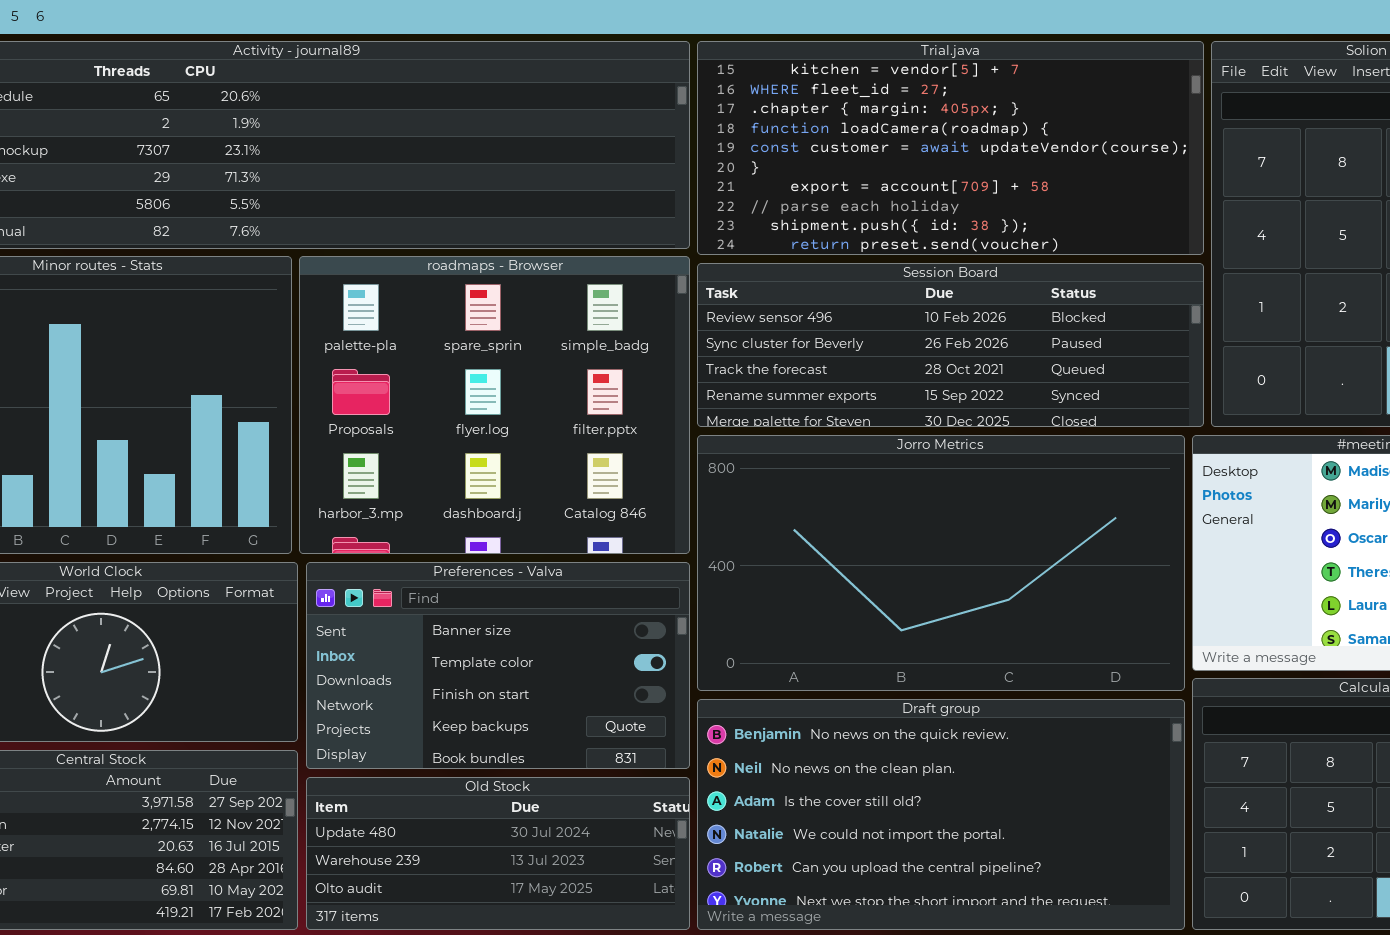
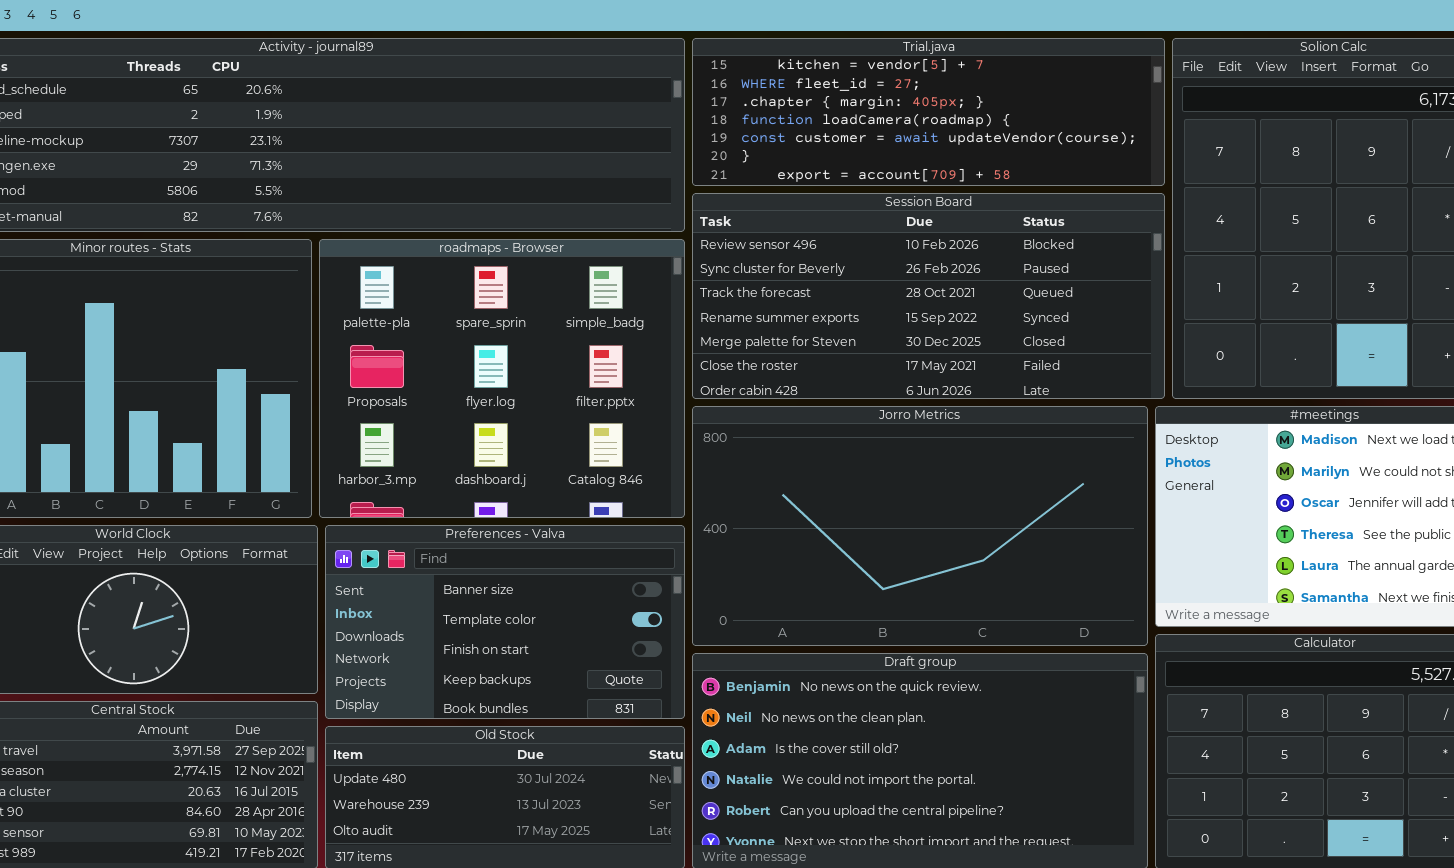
Trial.java: [697,41,1204,255] -> [692,38,1165,186], resized
Session Board: [697,263,1204,427] -> [692,193,1165,399], resized

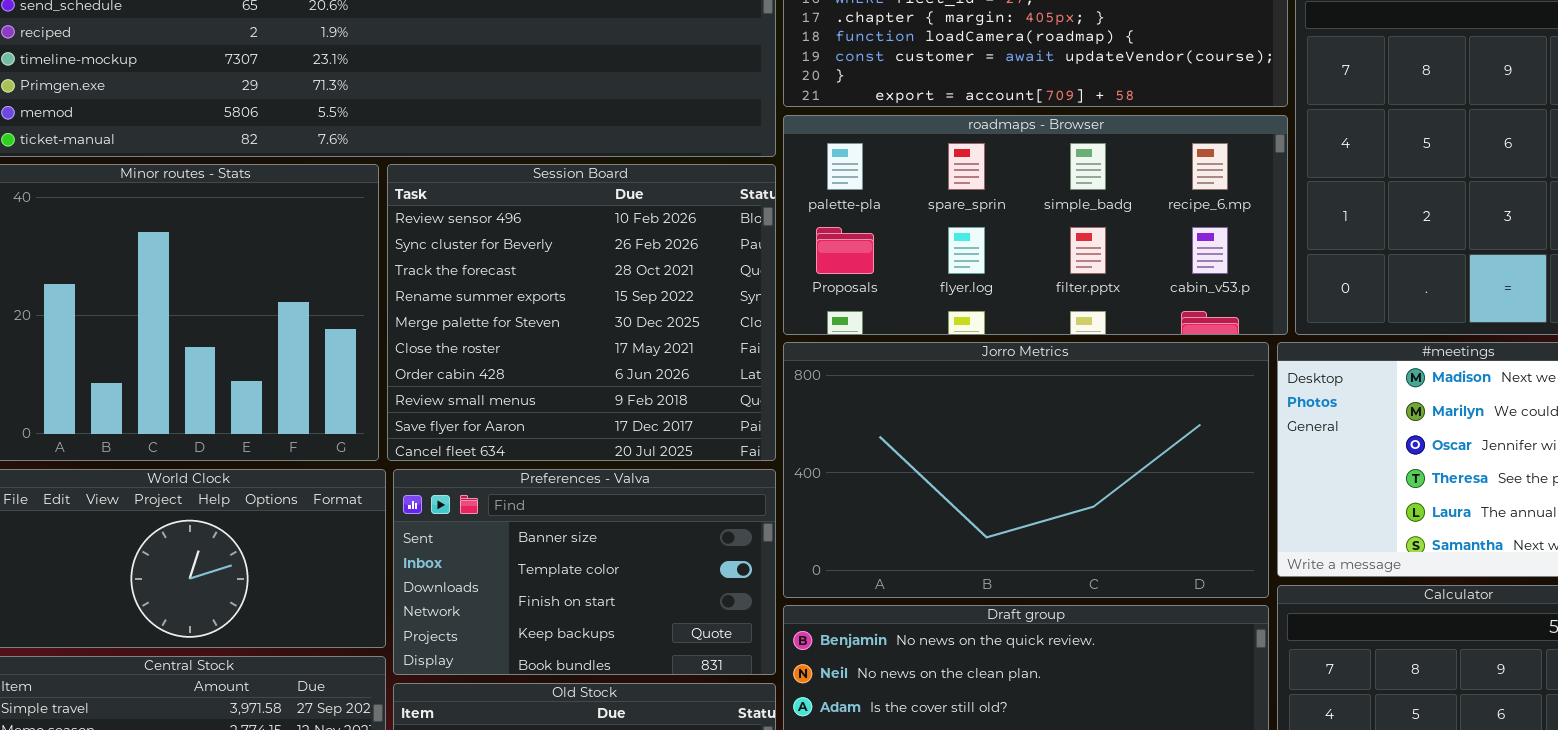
Session Board: [692,193,1165,399] -> [387,164,776,461], moved, resized
roadmaps - Browser: [319,239,685,518] -> [783,115,1288,335], moved, resized

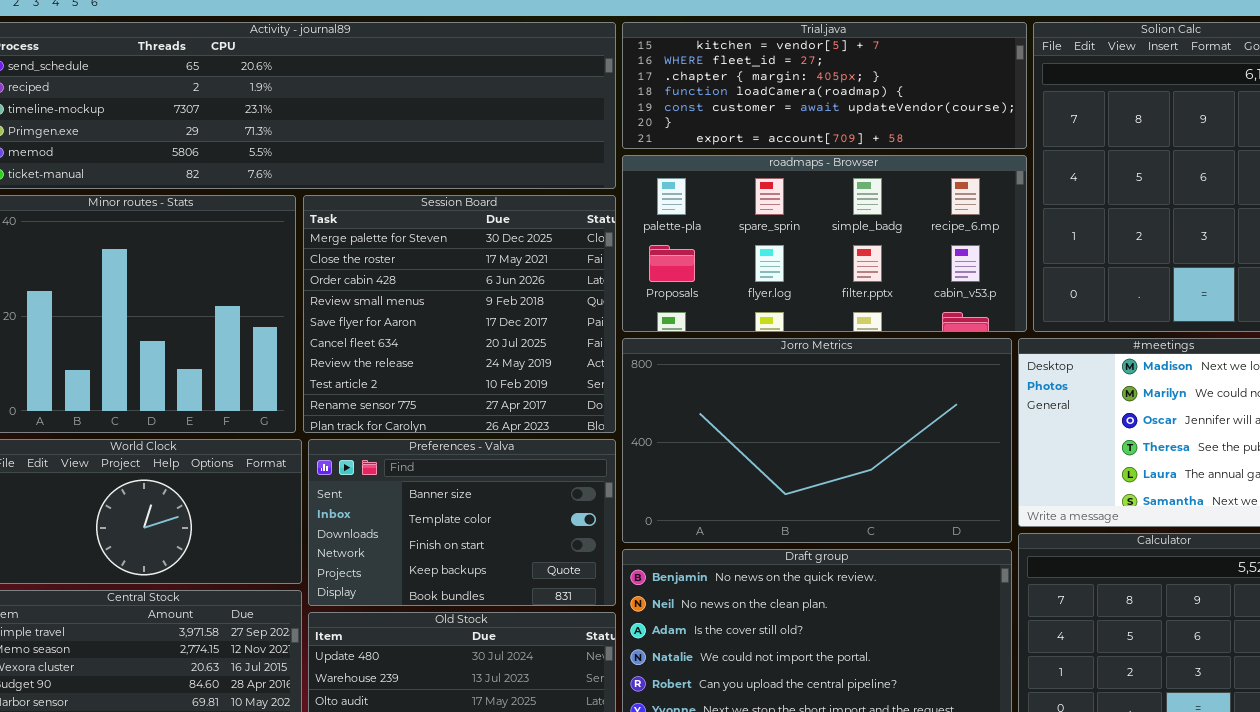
Session Board: [387,164,776,461] -> [303,195,616,433], scrolled down 4 rows

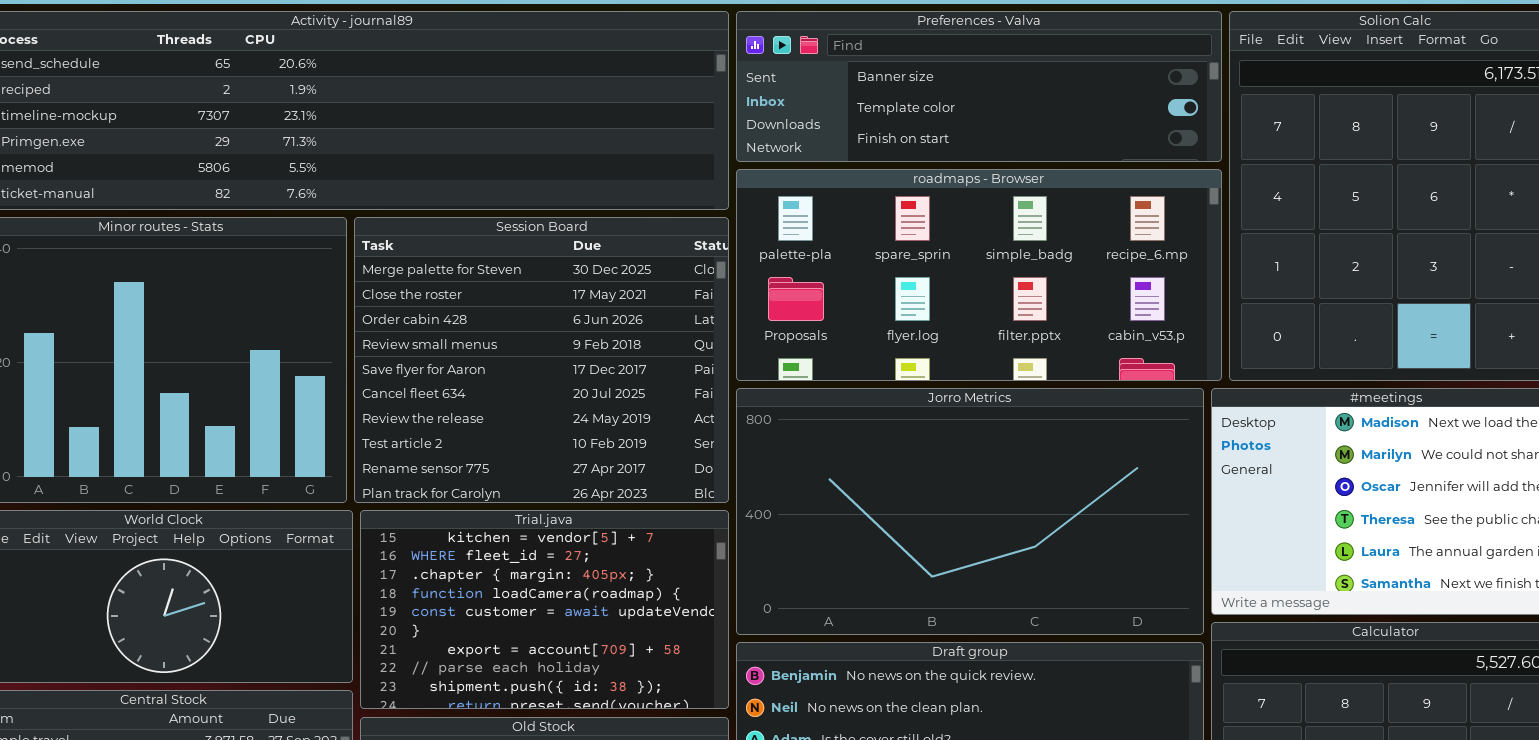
Trial.java: [622,22,1027,149] -> [360,510,729,709], moved, resized
Preferences - Valva: [308,439,616,606] -> [736,11,1222,162], moved, resized

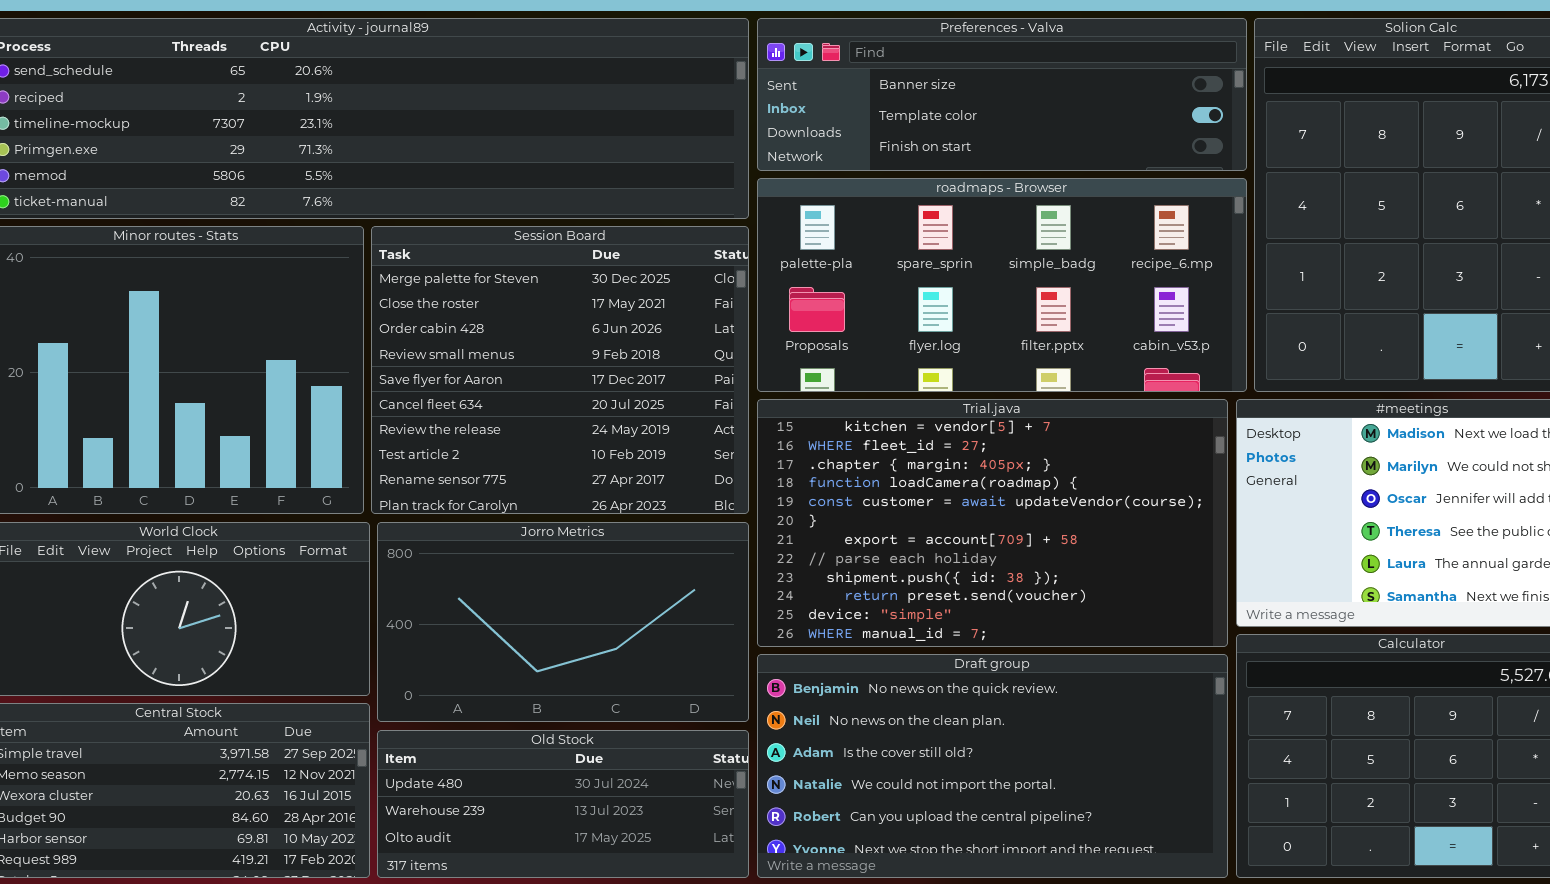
Jorro Metrics: [736,388,1204,635] -> [377,522,749,722], moved, resized
Trial.java: [360,510,729,709] -> [757,399,1228,647], moved, resized

